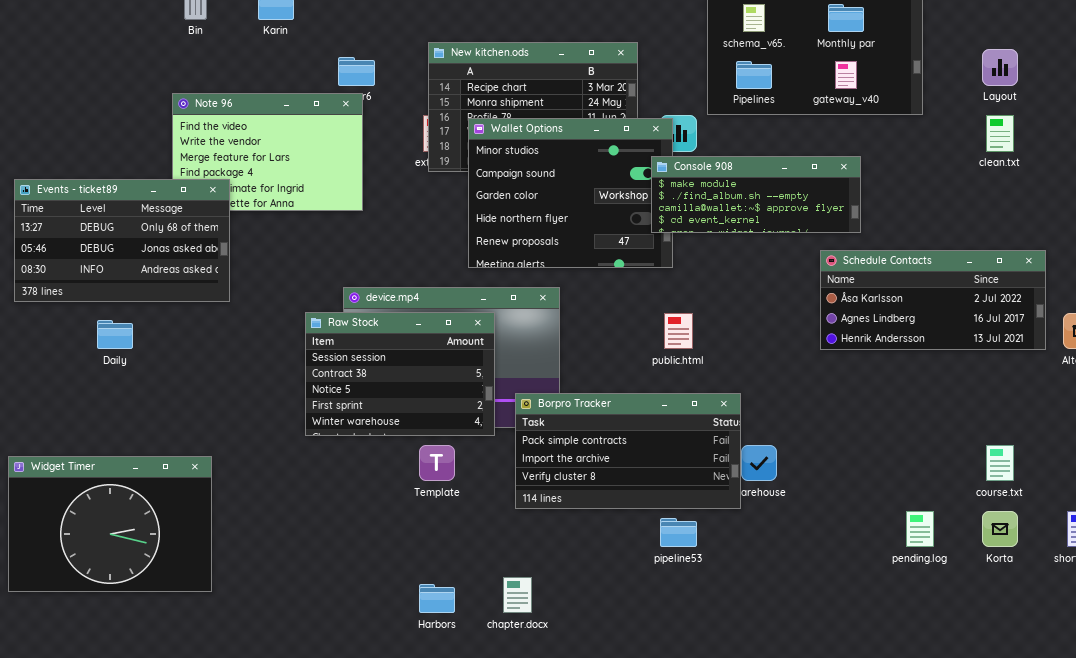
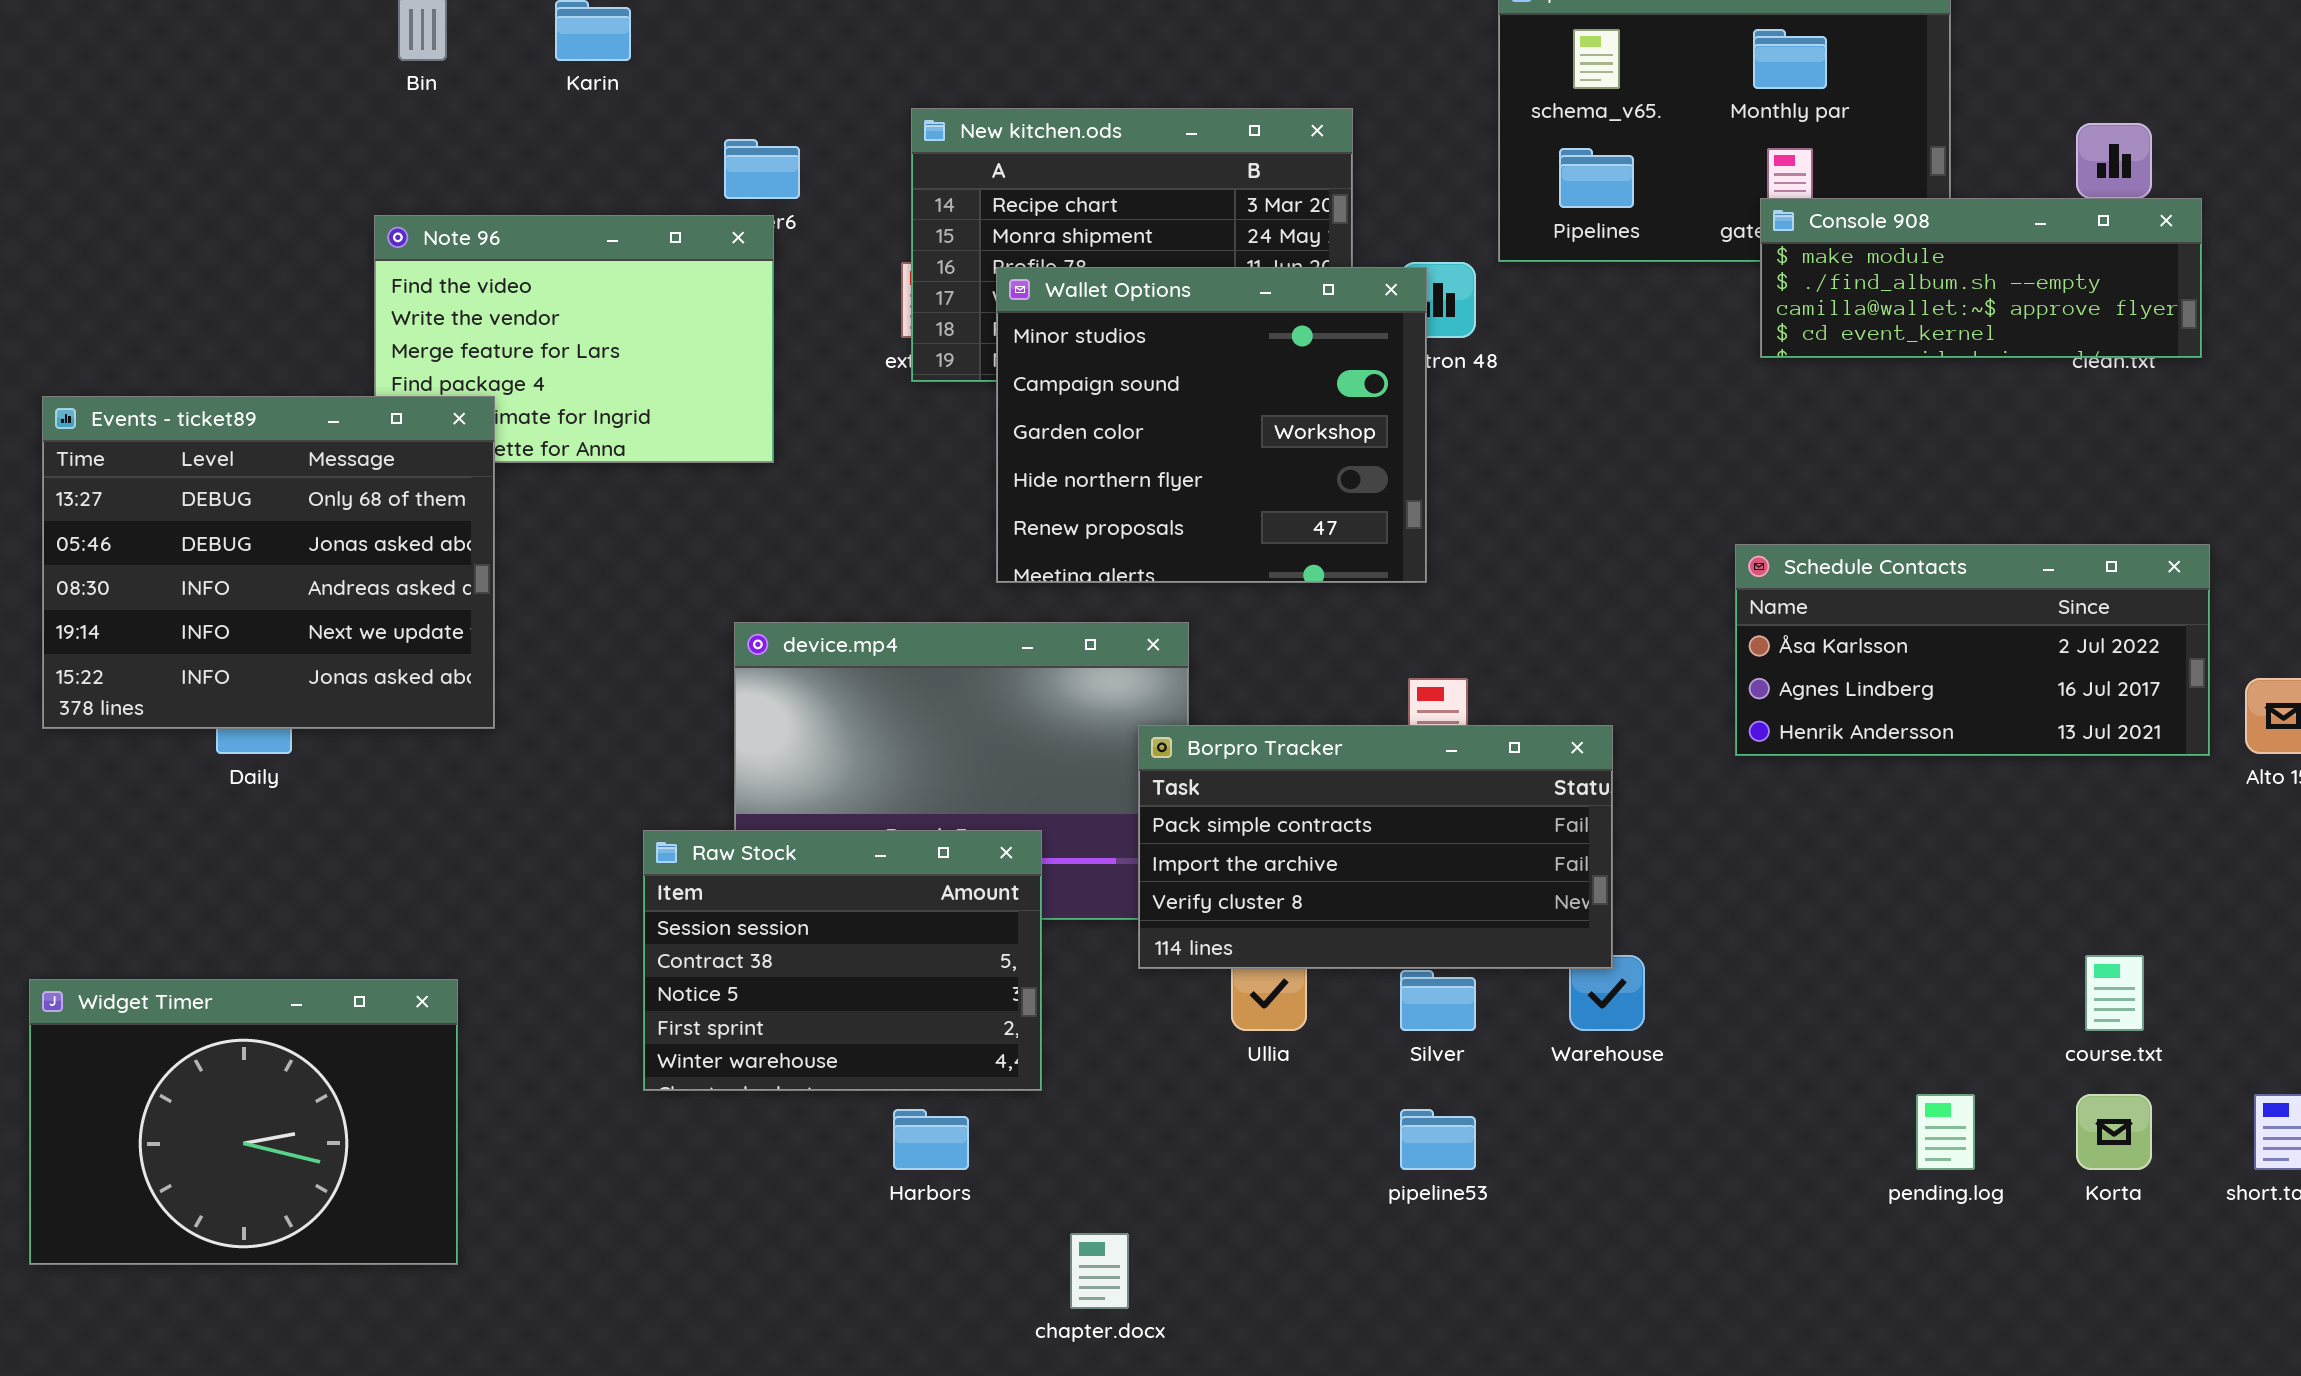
Console 908: [651,156,861,233] -> [1760,198,2202,358], moved
Events - ticket89: [14,179,230,302] -> [42,396,495,729], resized
Raw Stock: [305,312,495,436] -> [643,830,1042,1091], moved
Borpro Tracker: [515,393,741,509] -> [1138,725,1613,969], moved
Harbors: [419,584,455,613] -> [893,1109,969,1170], moved

